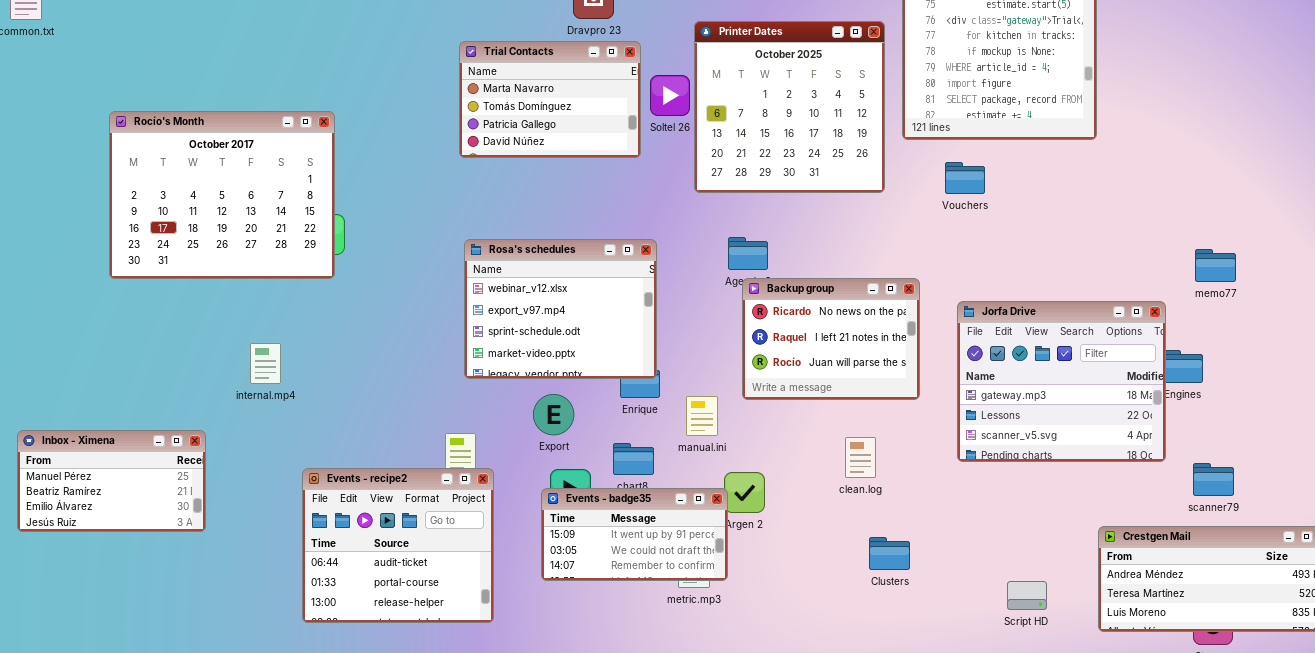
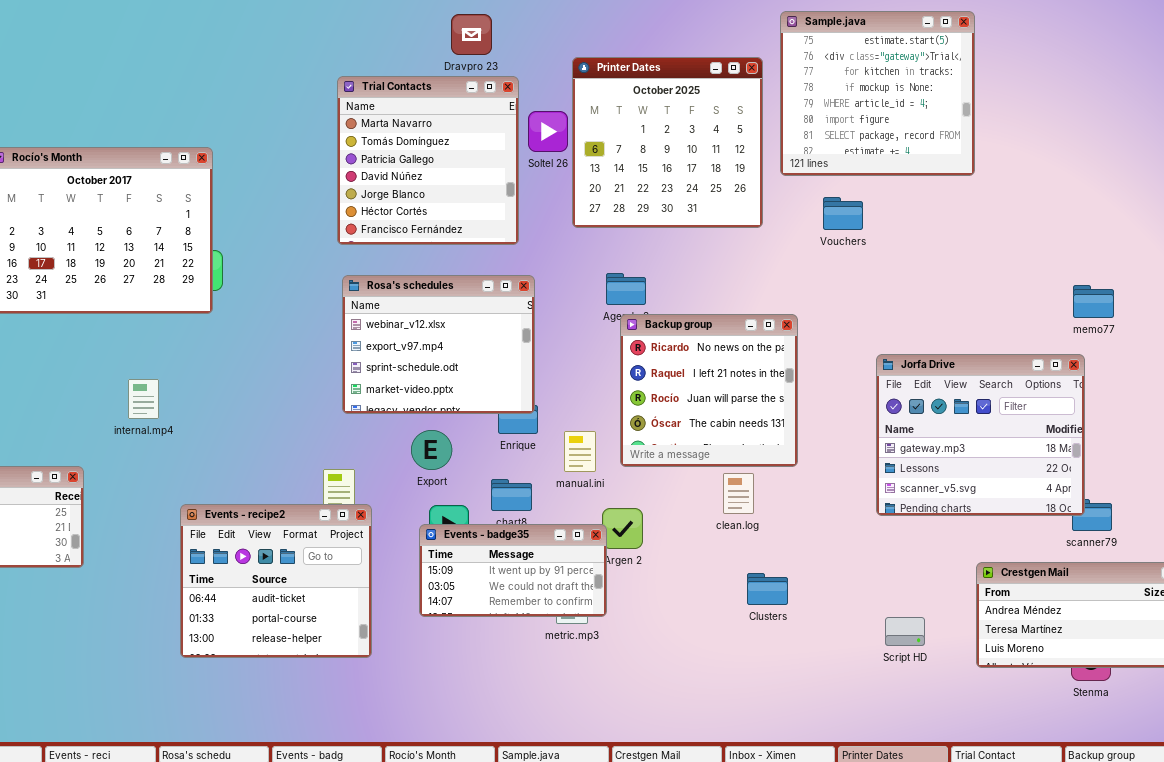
Trial Contacts: [459,41,641,158] -> [337,76,519,245], resized
Backup group: [742,278,920,400] -> [620,314,798,467], resized
Jorfa Drive: [957,301,1166,462] -> [876,354,1085,516], moved

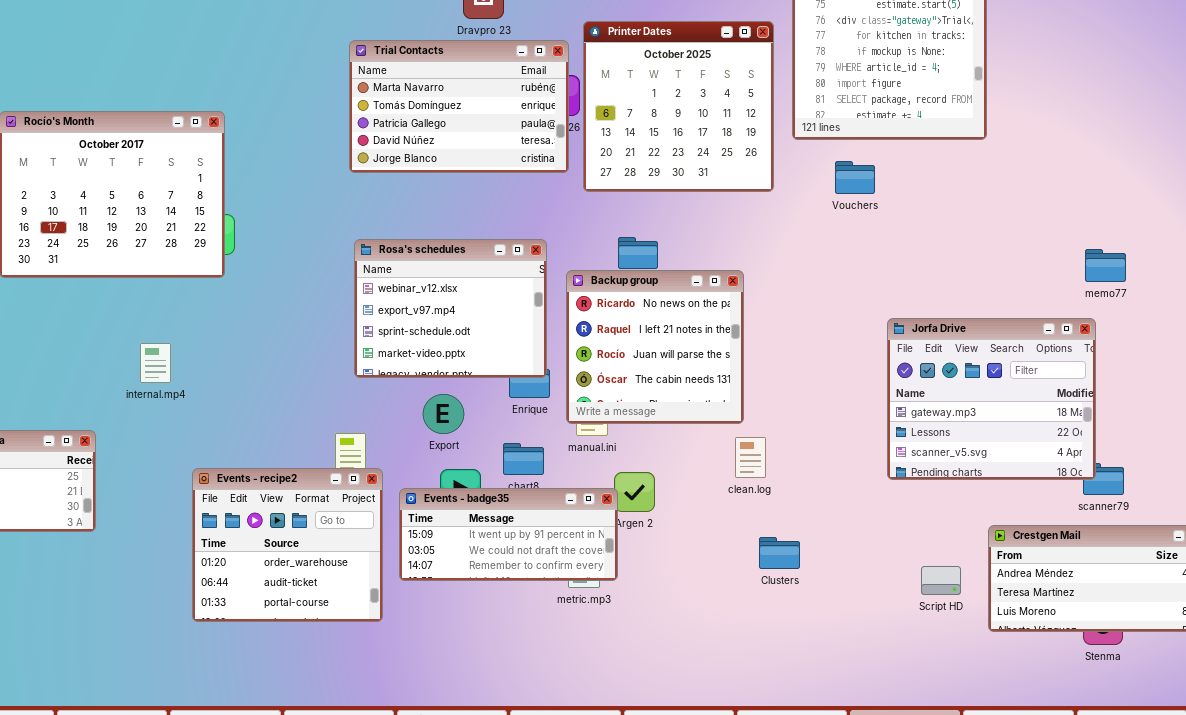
Trial Contacts: [337,76,519,245] -> [349,40,569,173], resized
Backup group: [620,314,798,467] -> [566,270,744,424], moved
Events - recipe2: [180,504,372,658] -> [192,468,383,622], scrolled up 1 row
Events - badge35: [419,524,607,617] -> [399,488,618,581], resized
Script HD: [885,617,925,646] -> [921,566,961,595], moved

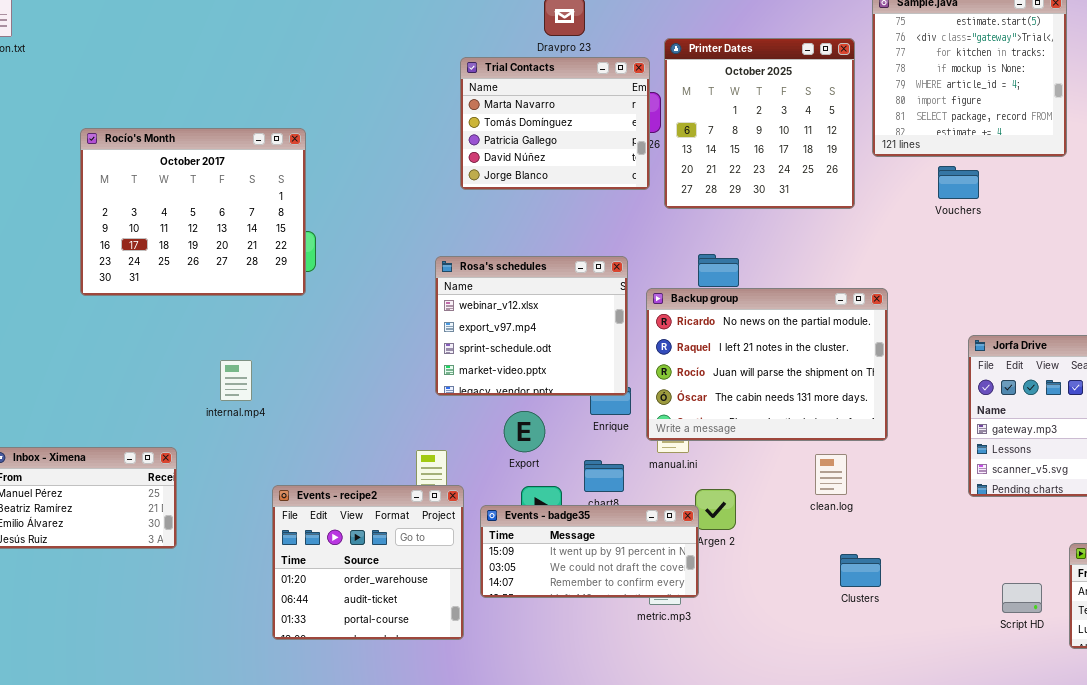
Trial Contacts: [349,40,569,173] -> [460,57,650,190], resized
Vouchers: [835,161,875,194] -> [938,166,979,199], moved
Backup group: [566,270,744,424] -> [646,288,888,441], resized

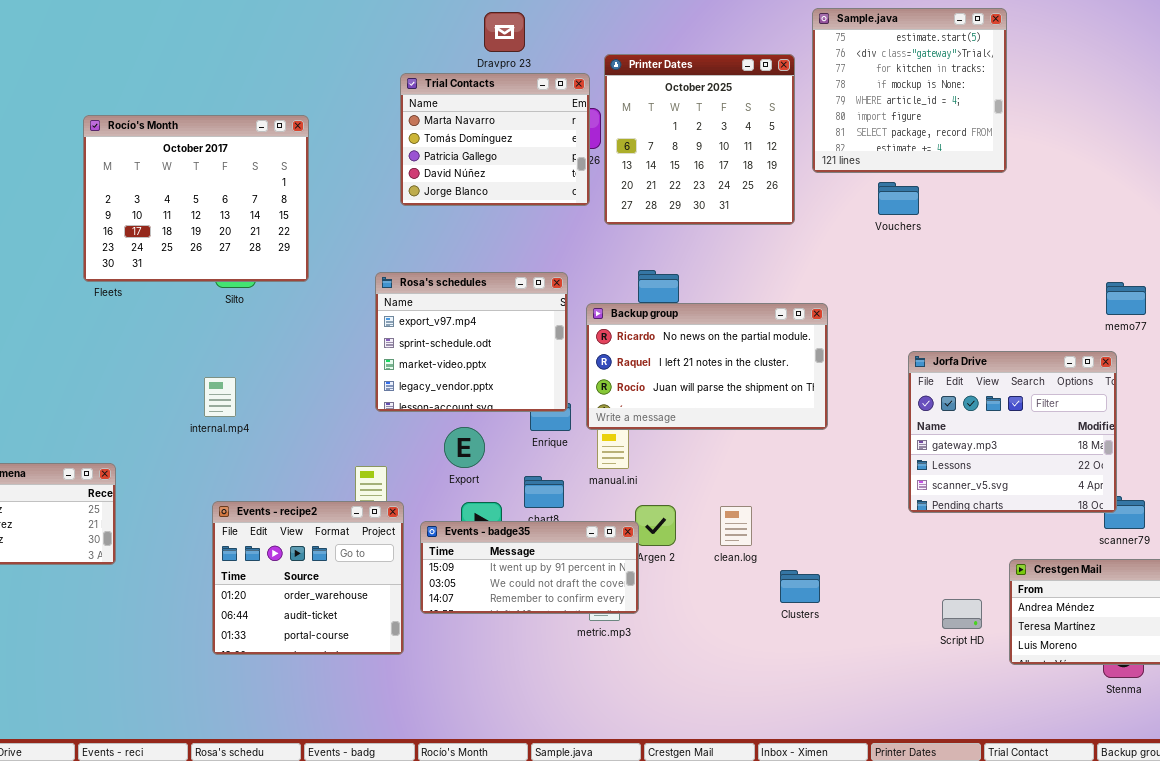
Rocío's Month: [80,128,306,296] -> [83,115,309,282], moved
Rosa's schedules: [435,256,628,396] -> [375,272,568,412], scrolled down 1 row
Backup group: [646,288,888,441] -> [586,303,828,430], resized
internal.mp4: [220,360,252,401] -> [204,377,236,417], moved
clean.log: [815,454,847,495] -> [720,506,752,546], moved

